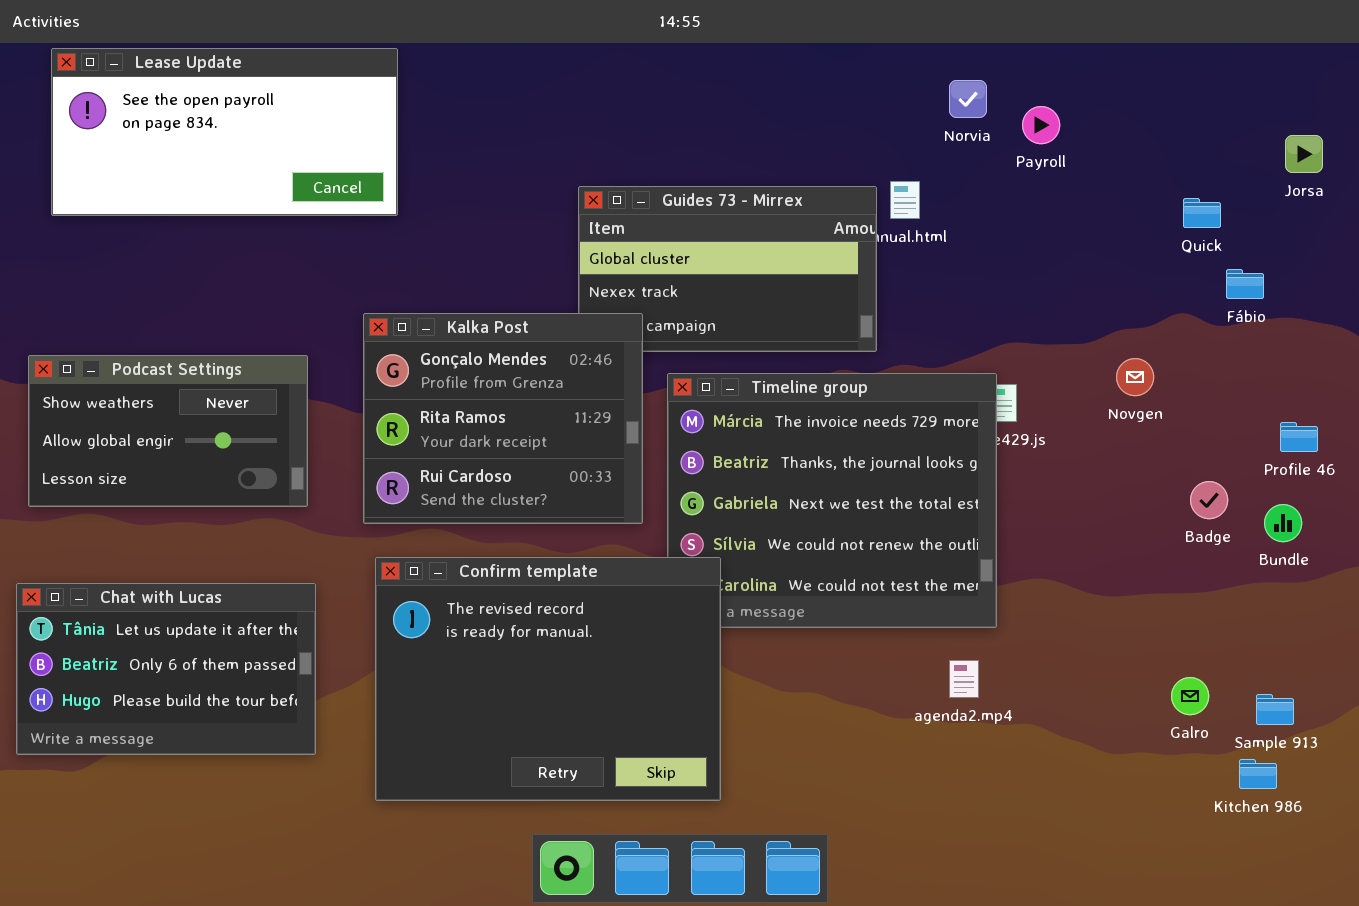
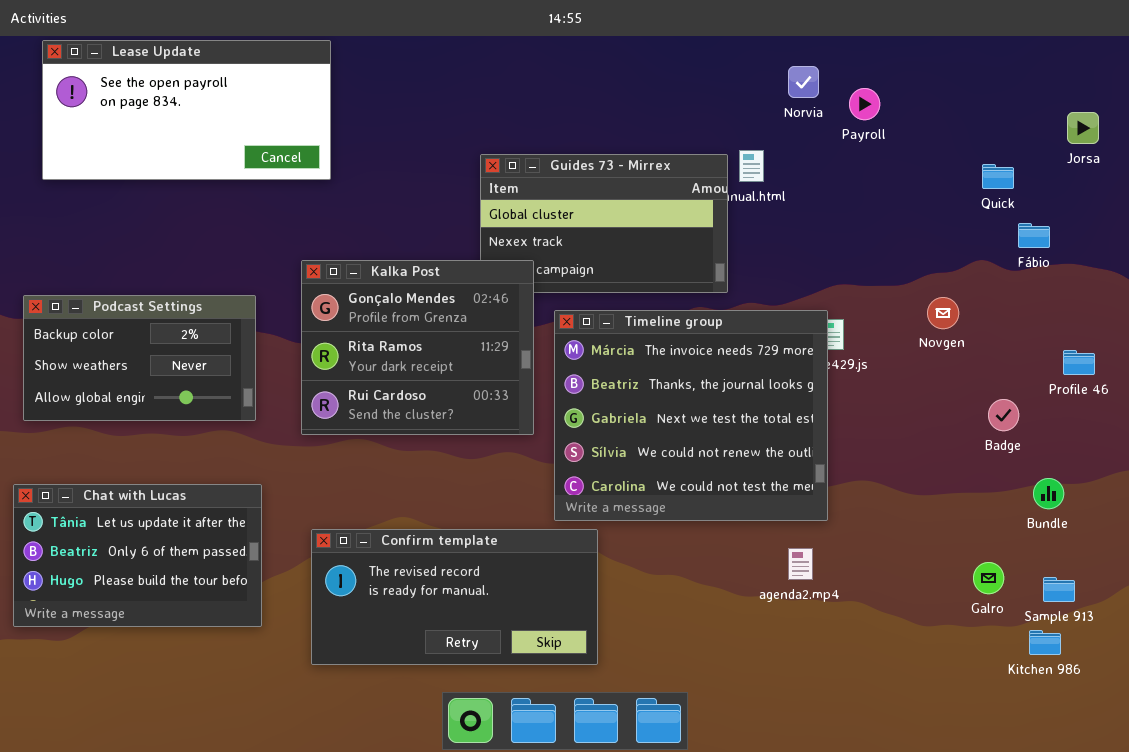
Podcast Settings: [28,355,308,507] -> [23,295,256,421], scrolled up 1 row
Bundle: [1264,504,1302,542] -> [1033,478,1064,509], moved
Confirm template: [375,557,721,801] -> [311,529,598,665], resized

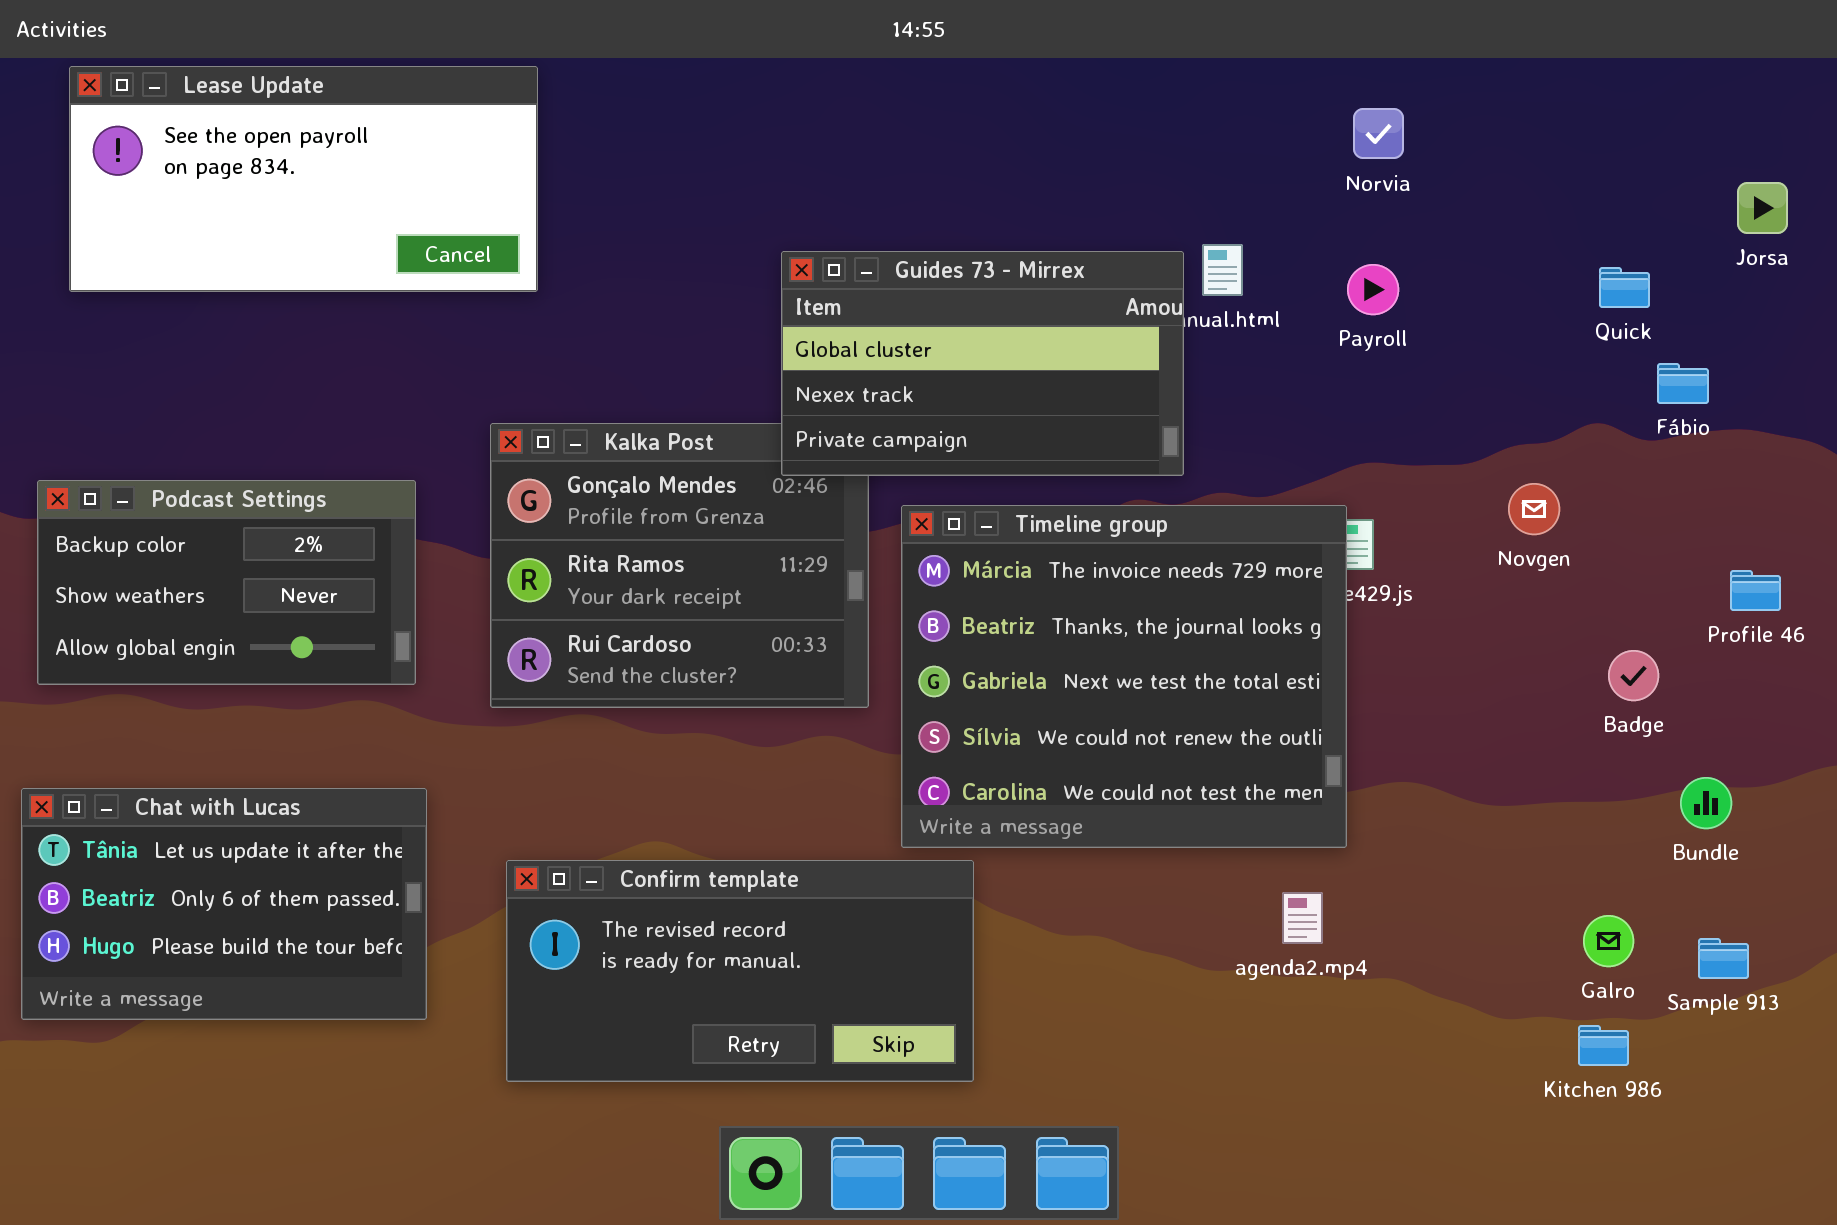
Norvia: [788,66,819,98] -> [1353,108,1404,159], moved
Payroll: [849,88,880,120] -> [1347,264,1399,315], moved
Guides 73 - Mirrex: [480,154,728,293] -> [781,251,1184,476], raised
Kitchen 986: [1029,630,1061,655] -> [1578,1025,1629,1066], moved

